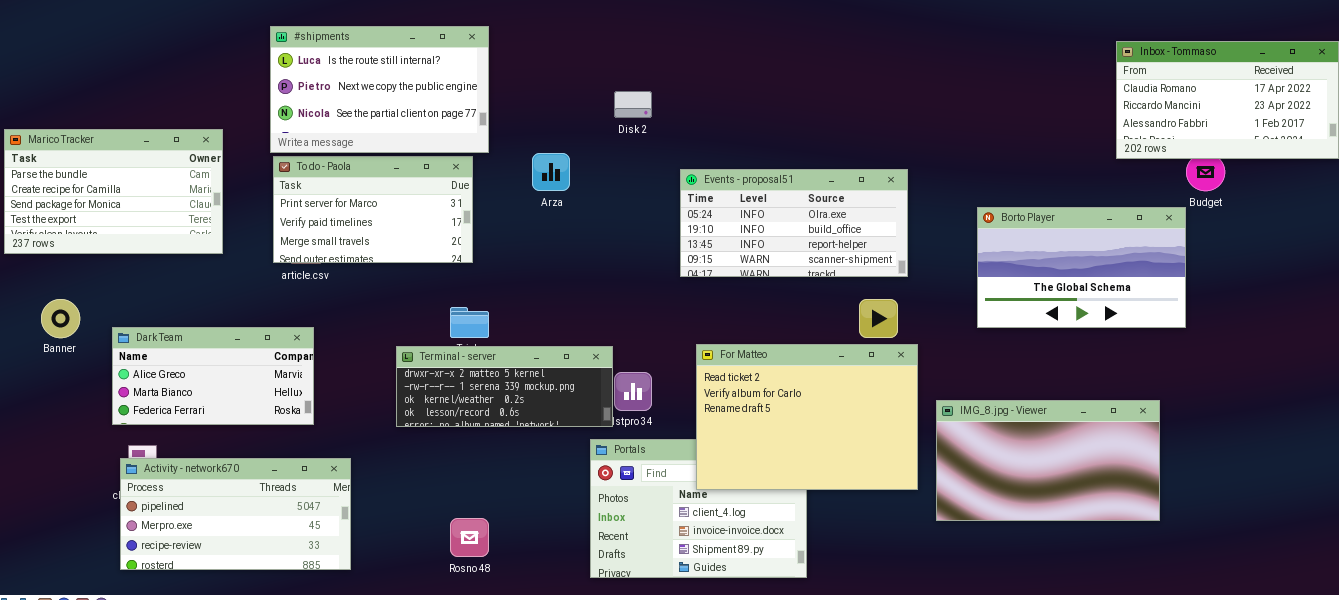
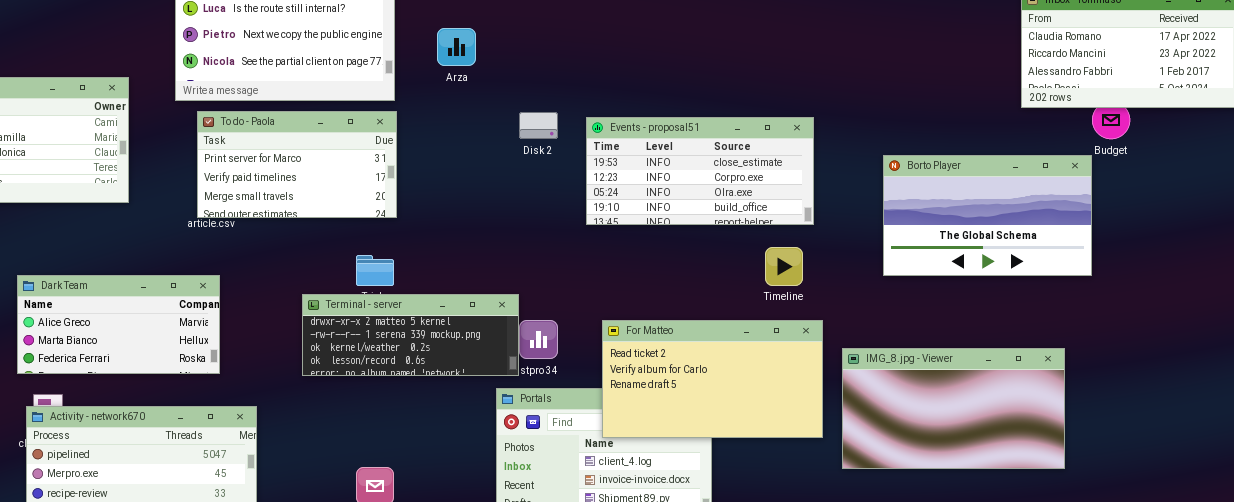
Disk 2: [614,91,652,118] -> [519,112,558,139], moved
Arza: [532,153,570,191] -> [437,28,476,66], moved
To do - Paola: [273,156,473,263] -> [197,111,397,218], moved
Events - proposal51: [680,169,908,277] -> [586,117,814,225], scrolled up 2 rows
For Matteo: [696,344,918,490] -> [602,320,823,438], resized

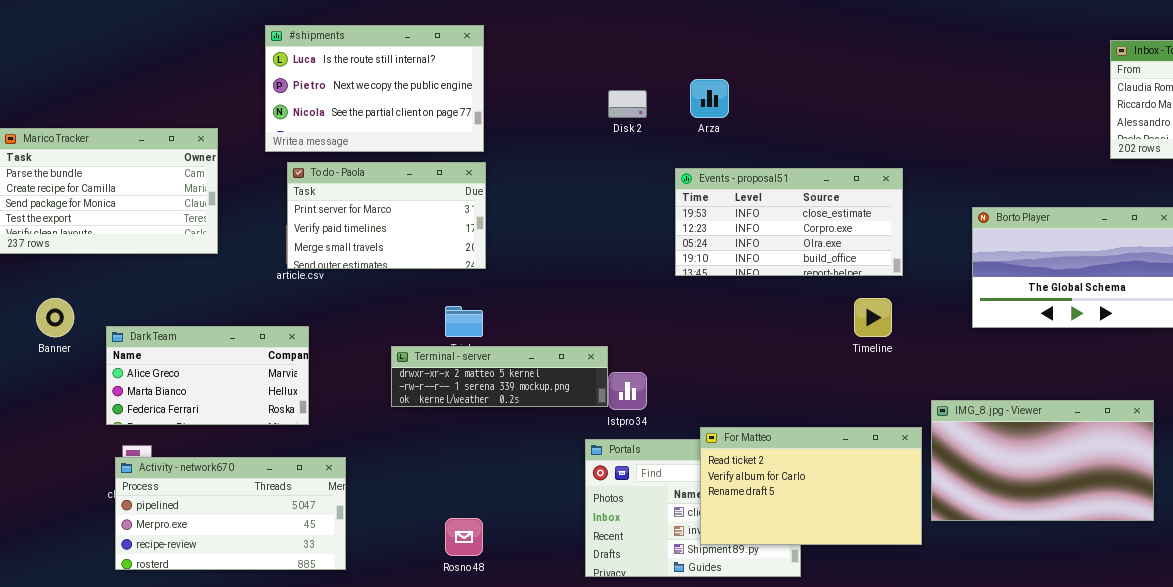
Arza: [437,28,476,66] -> [690,79,729,118], moved
Disk 2: [519,112,558,139] -> [608,90,647,118], moved
Terminal - server: [302,294,519,376] -> [391,346,608,407], resized
For Matteo: [602,320,823,438] -> [700,427,922,545], moved

